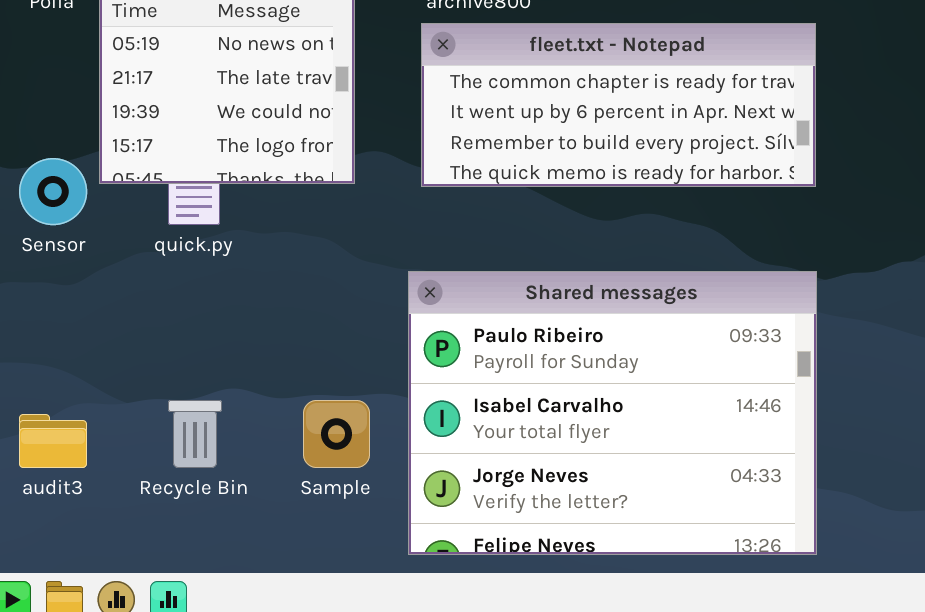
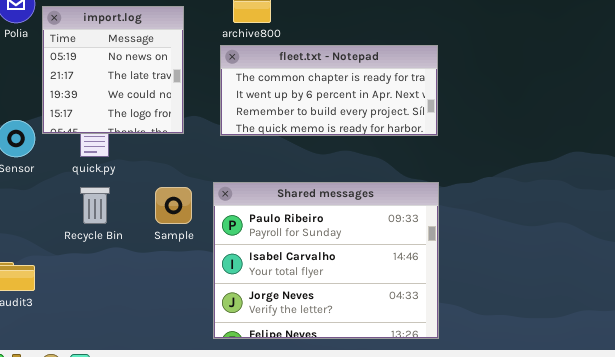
Recycle Bin: [168,400,222,468] -> [80,187,110,224], moved
Sample: [303,400,370,468] -> [155,187,192,224], moved

